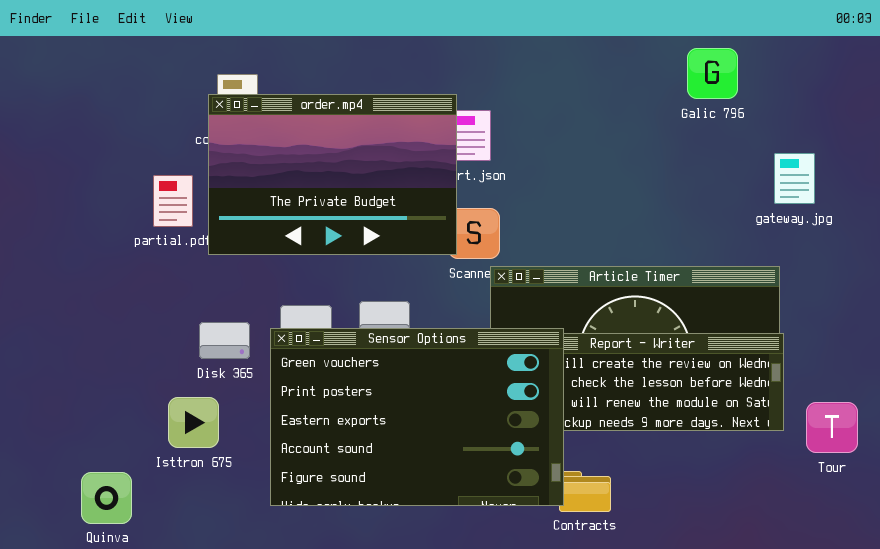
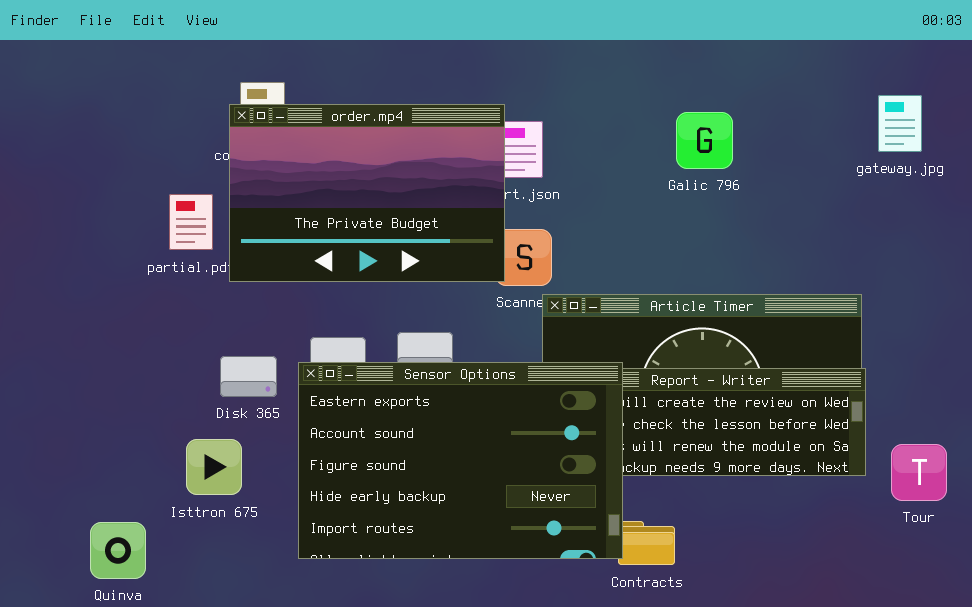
Galic 796: [687,48,738,99] -> [676,112,733,169], moved
gateway.jpg: [774,153,815,204] -> [878,95,922,152], moved
Sensor Options: [270,328,564,506] -> [298,362,623,559], scrolled down 2 rows

